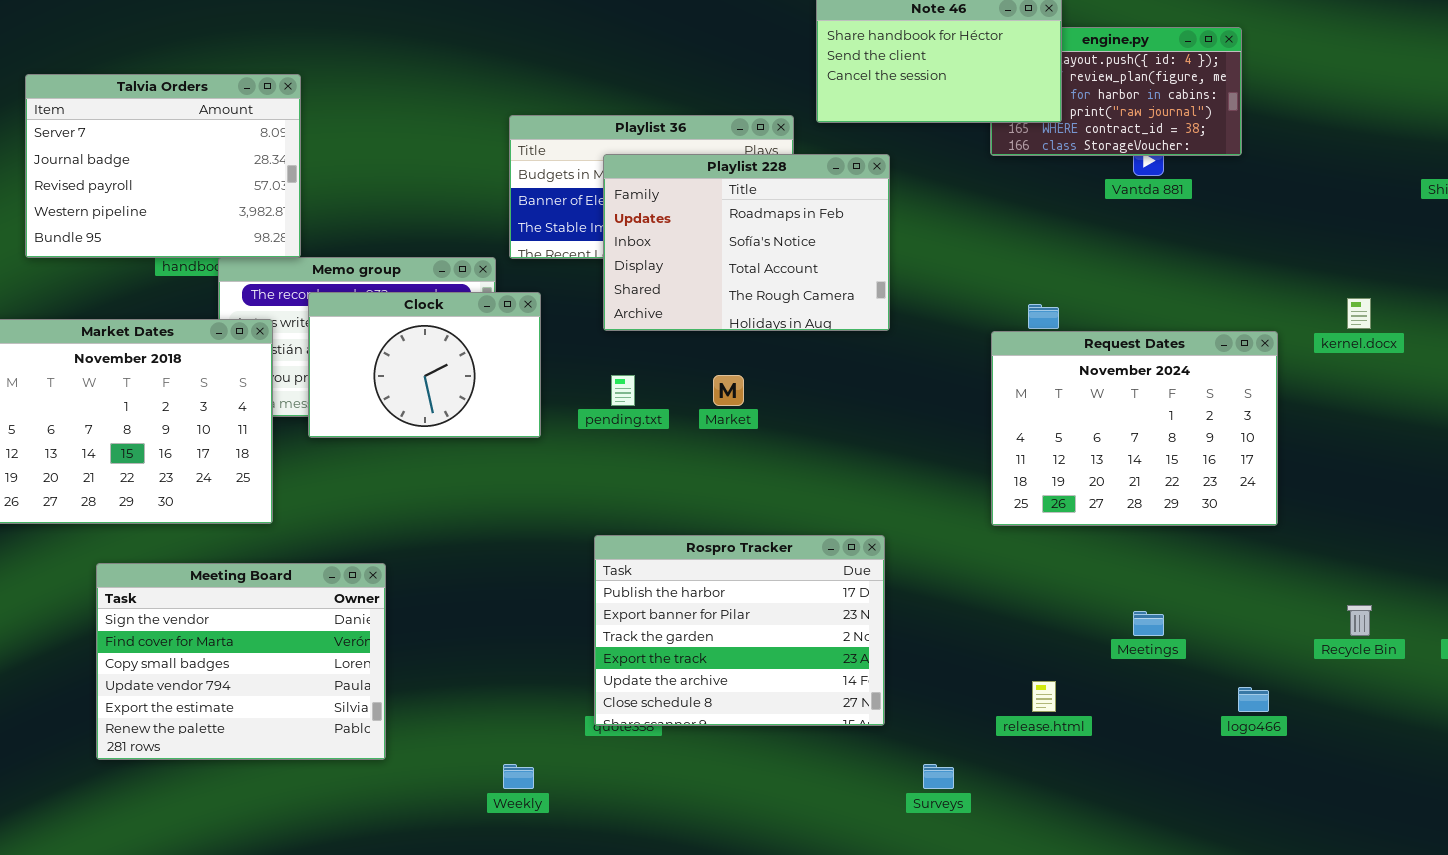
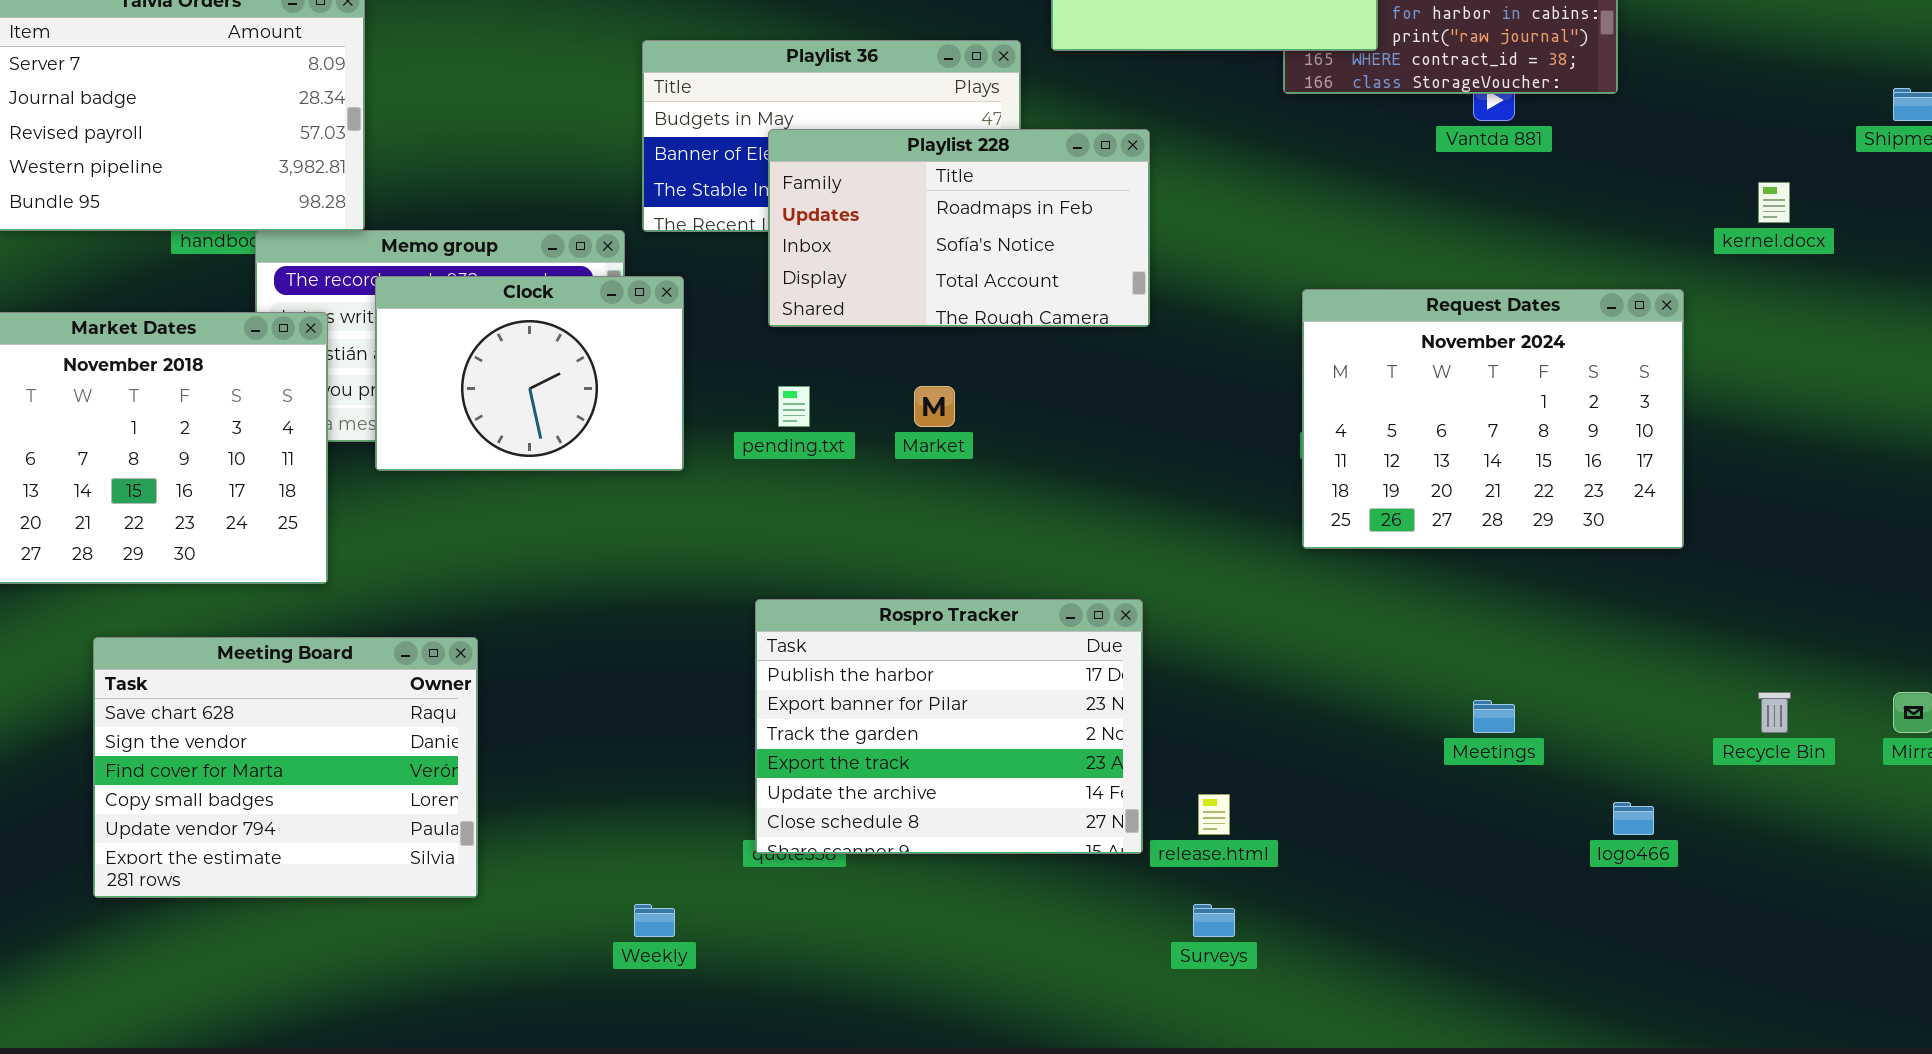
Playlist 228: [603,154,890,331] -> [768,129,1150,327], resized
kernel.docx: [1347,298,1371,329] -> [1758,182,1790,223], moved
Request Dates: [991,331,1278,526] -> [1302,289,1684,549], moved
Meeting Board: [96,563,386,760] -> [93,637,478,898], scrolled up 1 row
release.html: [1032,681,1056,712] -> [1198,794,1230,835], moved

